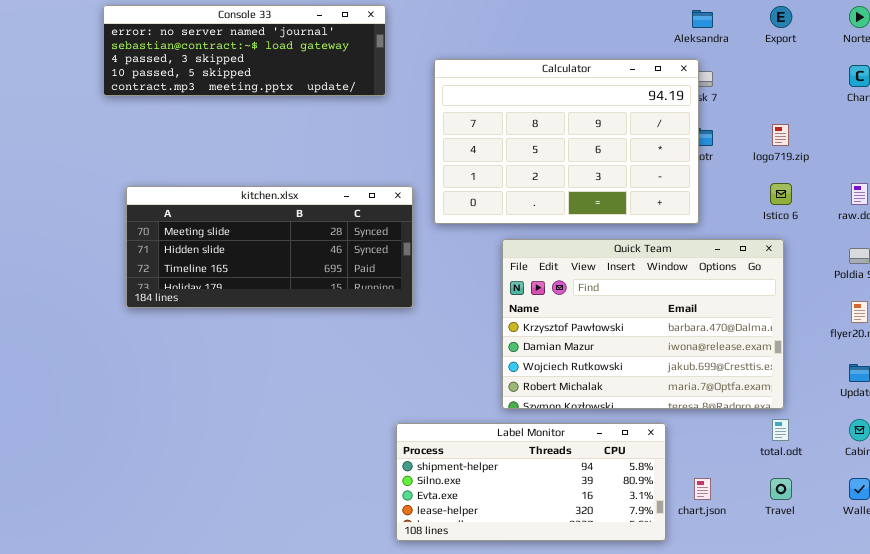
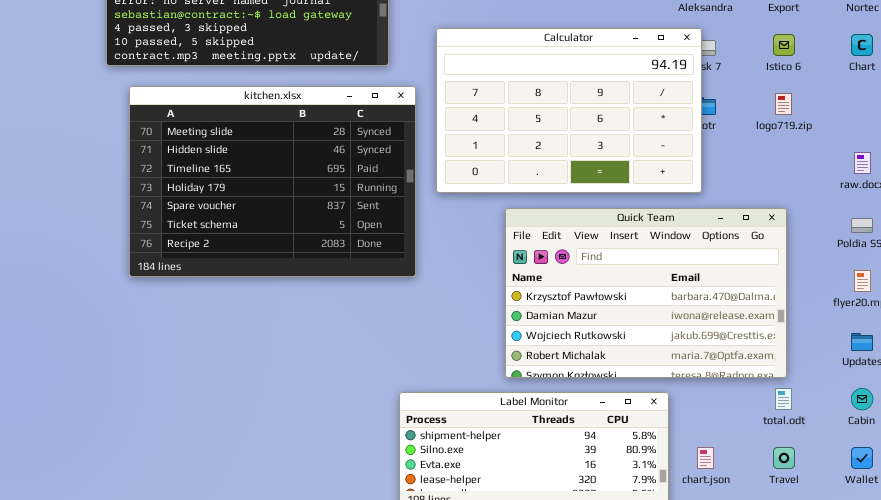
Istico 6: [770,183,792,205] -> [773,34,795,56], moved
kitchen.xlsx: [126,186,413,308] -> [129,86,416,277], resized

